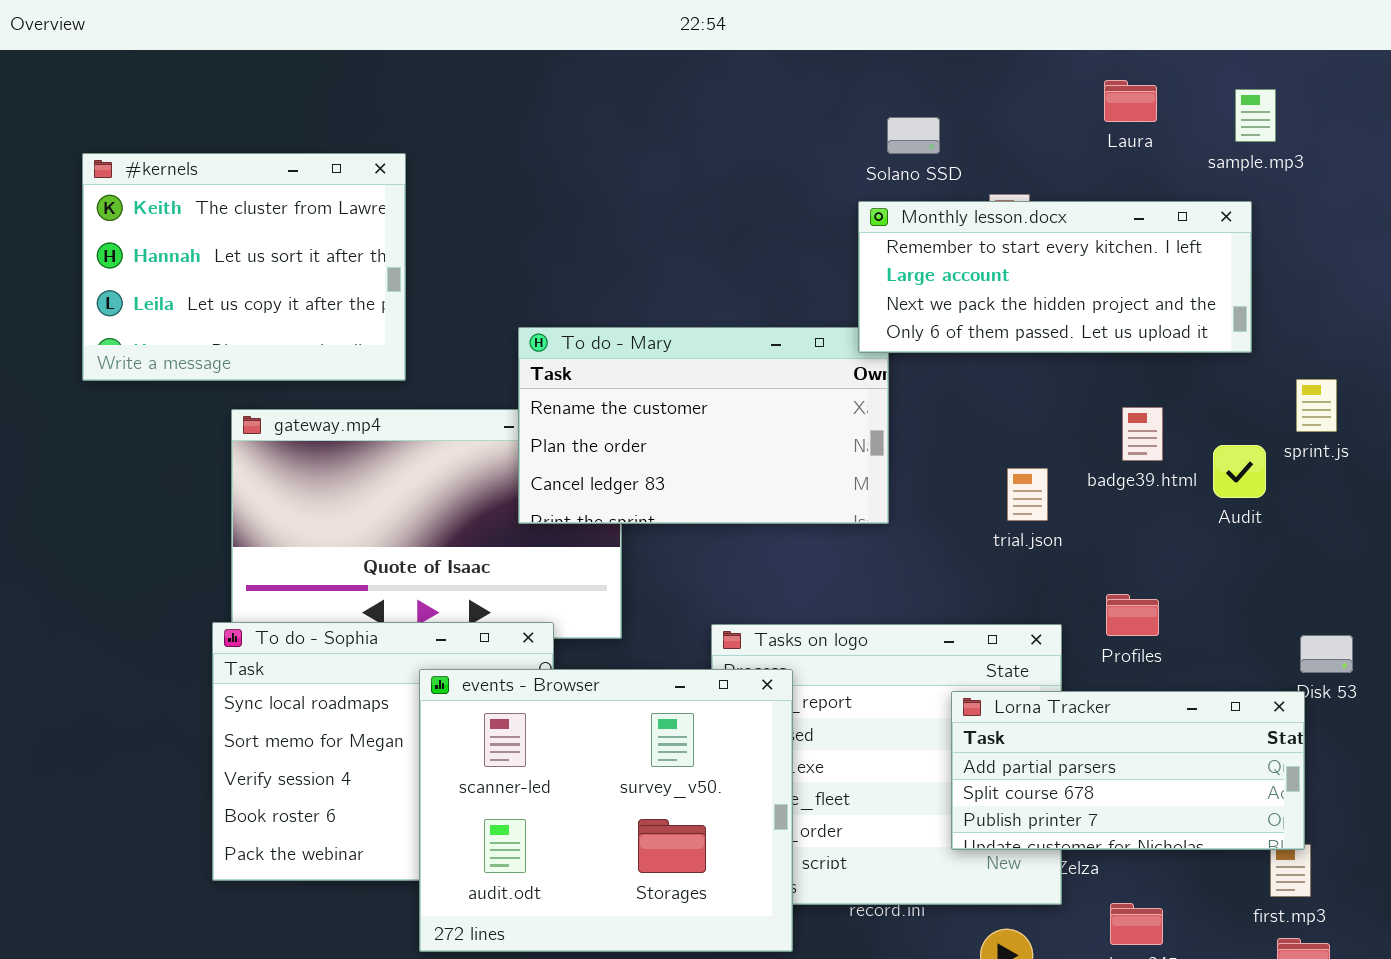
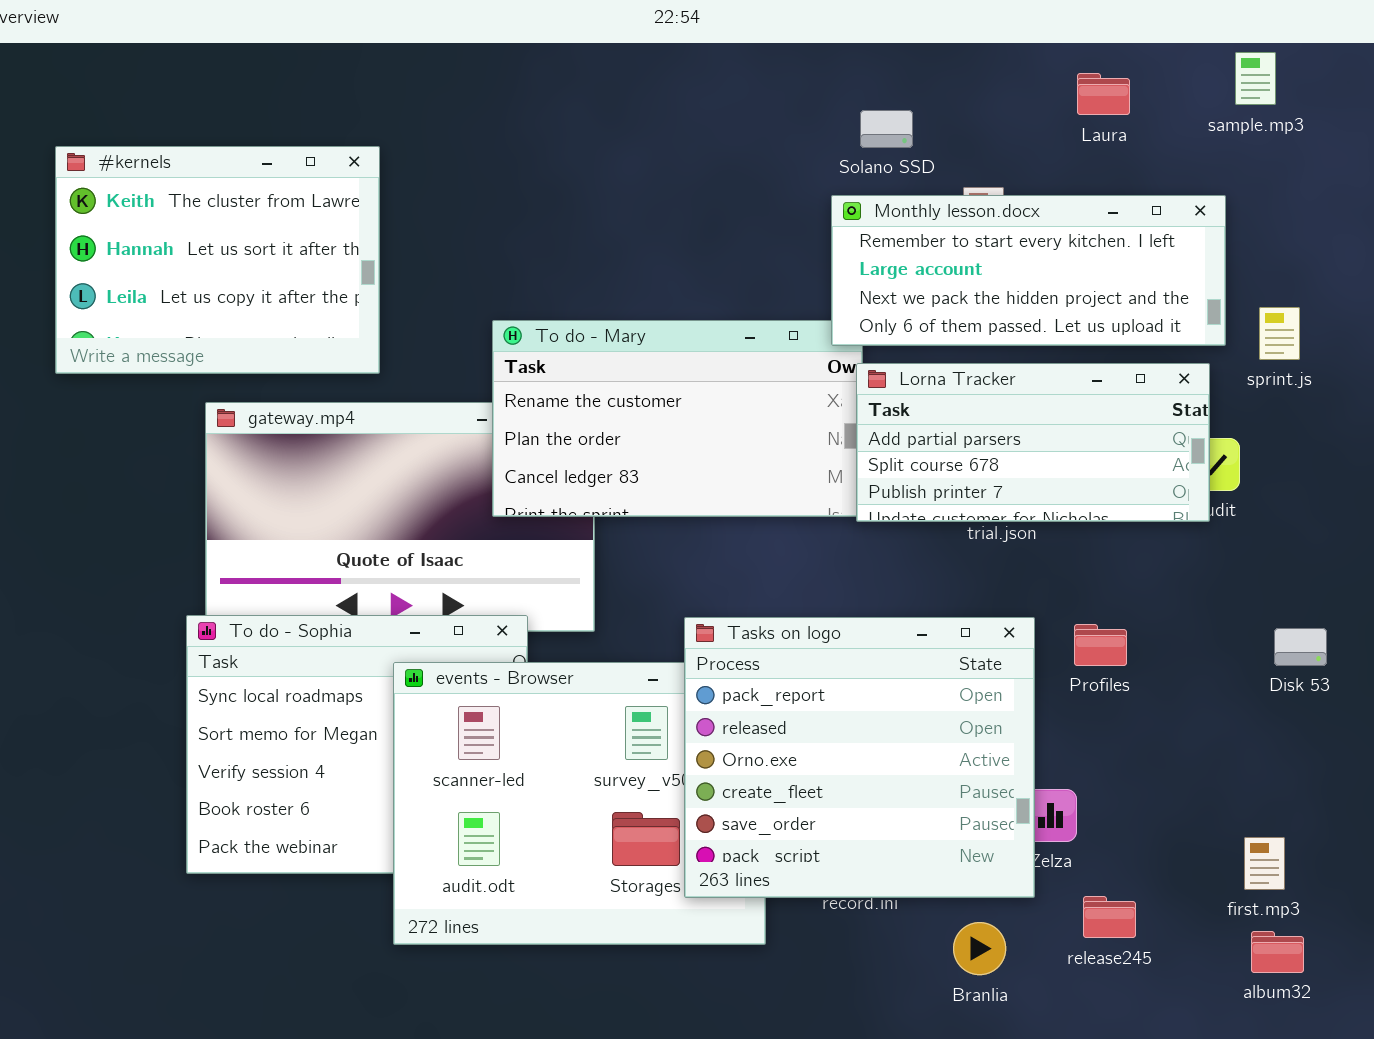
sample.mp3: [1235,89,1276,142] -> [1235,52,1276,105], moved
sprint.js: [1296,379,1337,432] -> [1259,307,1300,360], moved
Profiles: [1106,594,1159,636] -> [1074,624,1127,666], moved
Tasks on logo: [711,624,1062,905] -> [684,617,1035,898], raised
Lorna Tracker: [951,691,1305,850] -> [856,363,1210,522], moved

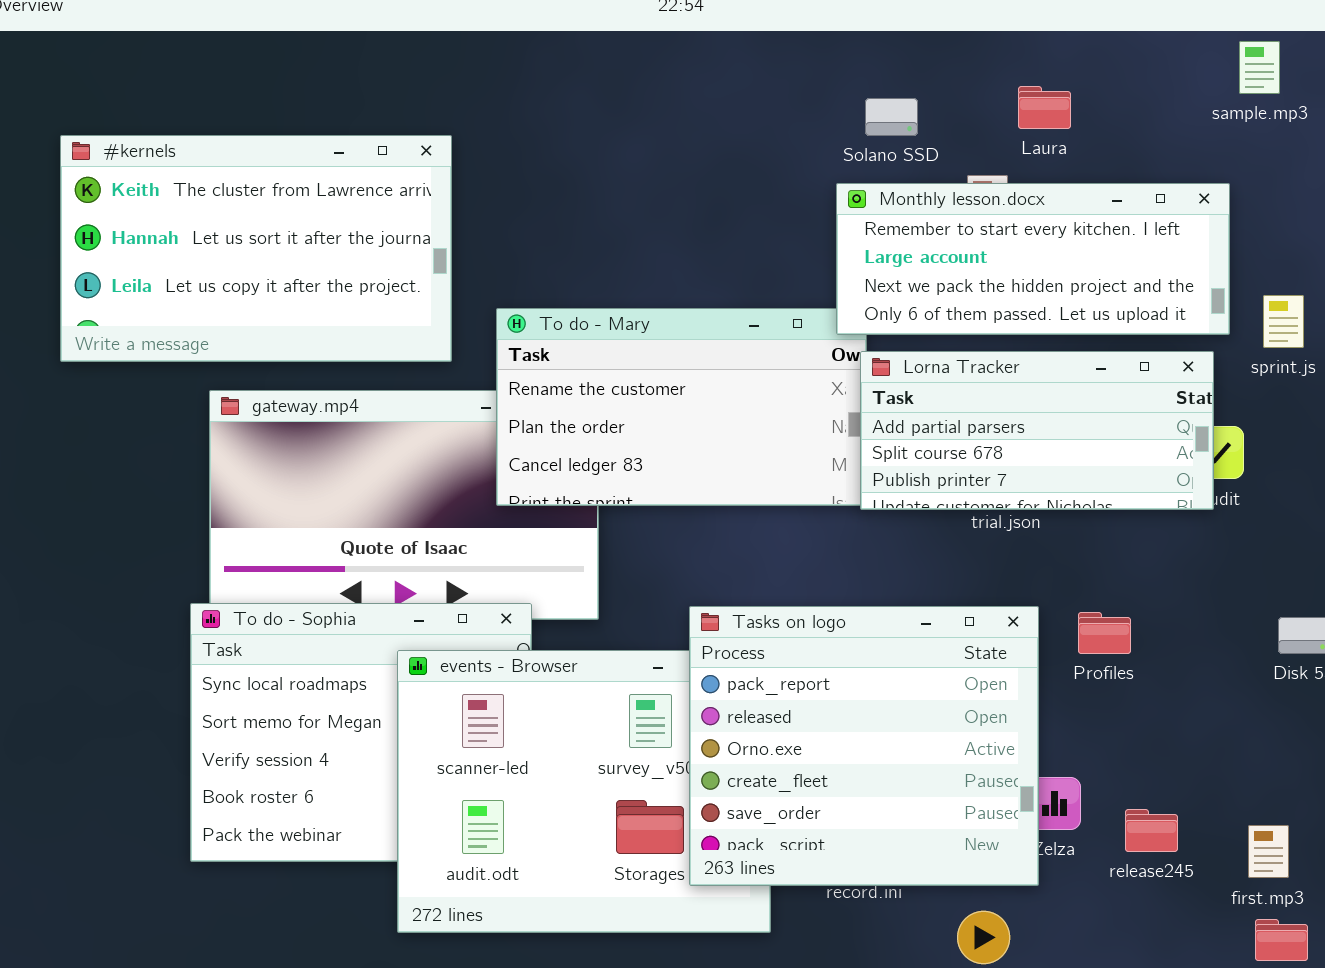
Laura: [1077,73,1130,115] -> [1018,86,1071,129], moved
#kernels: [55,146,380,374] -> [60,135,452,362], resized
release245: [1083,896,1136,938] -> [1125,809,1178,852], moved

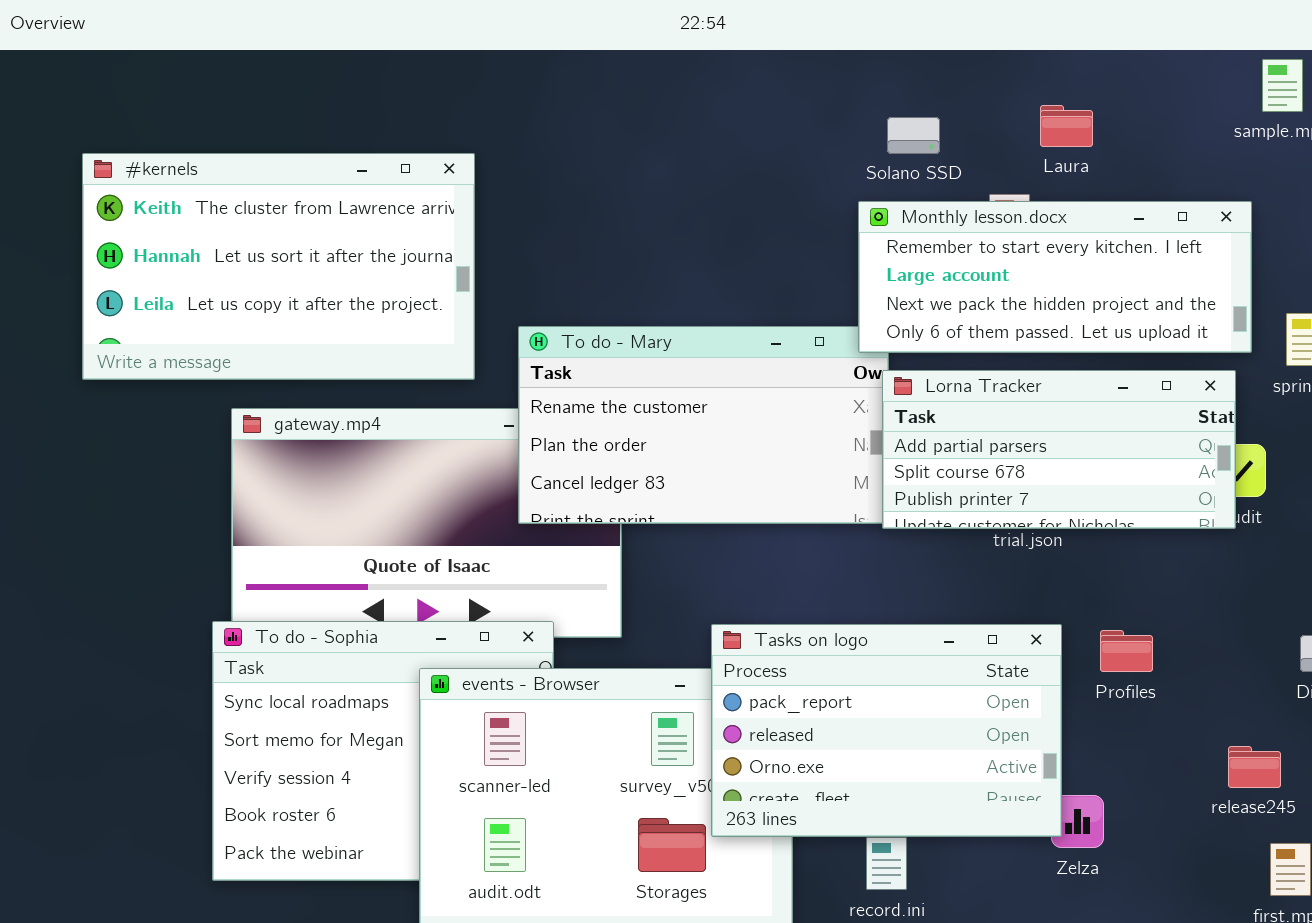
Tasks on logo: [689,606,1039,886] -> [711,624,1062,837], resized
release245: [1125,809,1178,852] -> [1228,746,1281,788], moved

